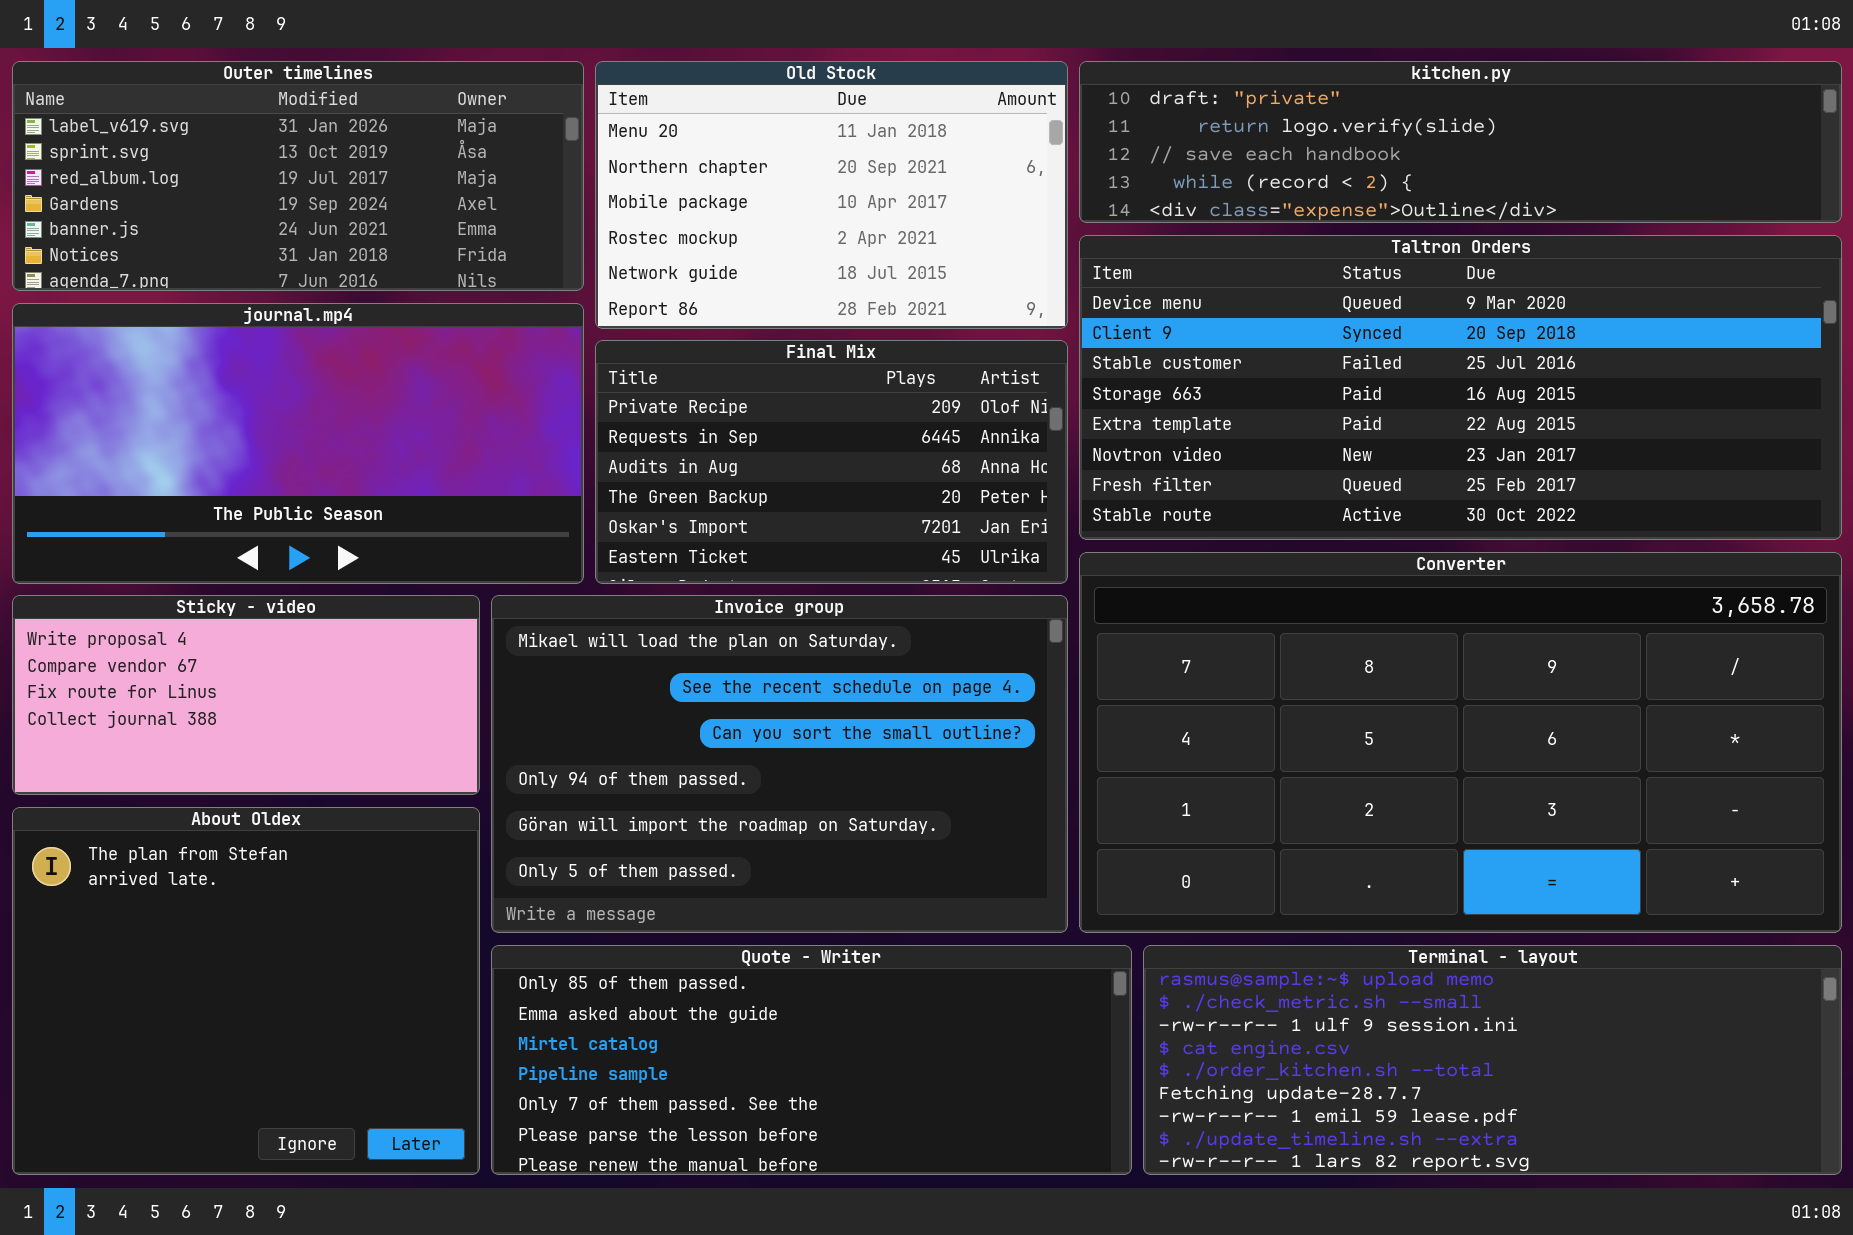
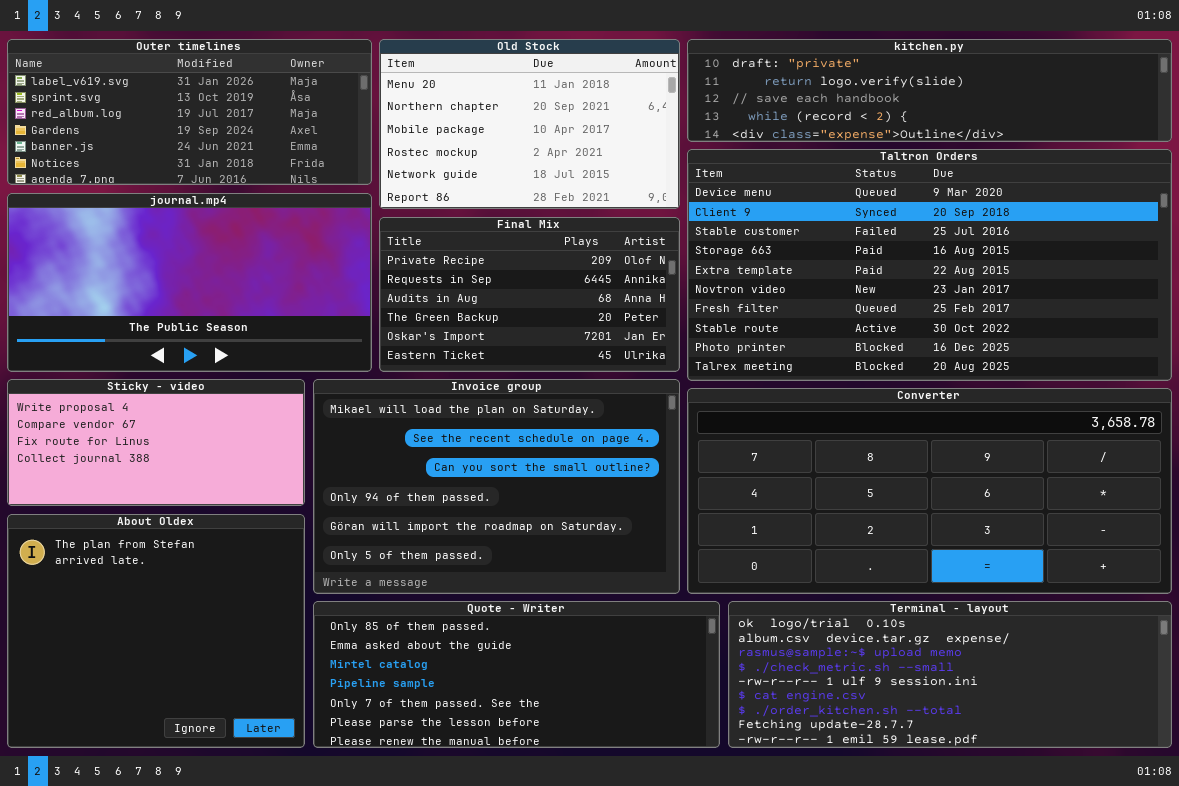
Taltron Orders: [1079,235,1842,540] -> [687,149,1172,381], resized
Converter: [1079,552,1842,933] -> [687,388,1172,594], resized
Terminal - layout: [1143,945,1842,1175] -> [728,601,1172,748], scrolled up 2 rows

